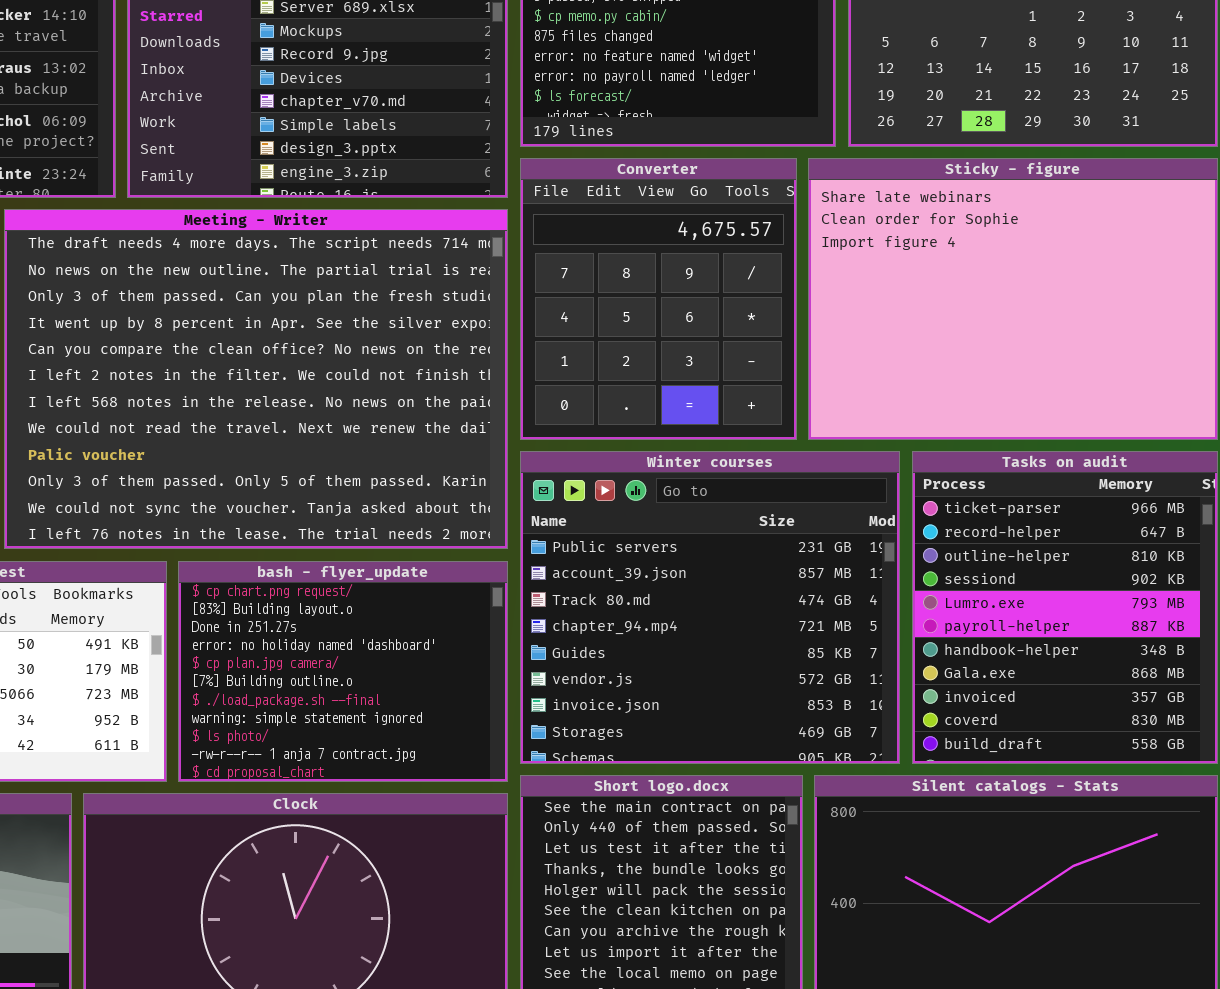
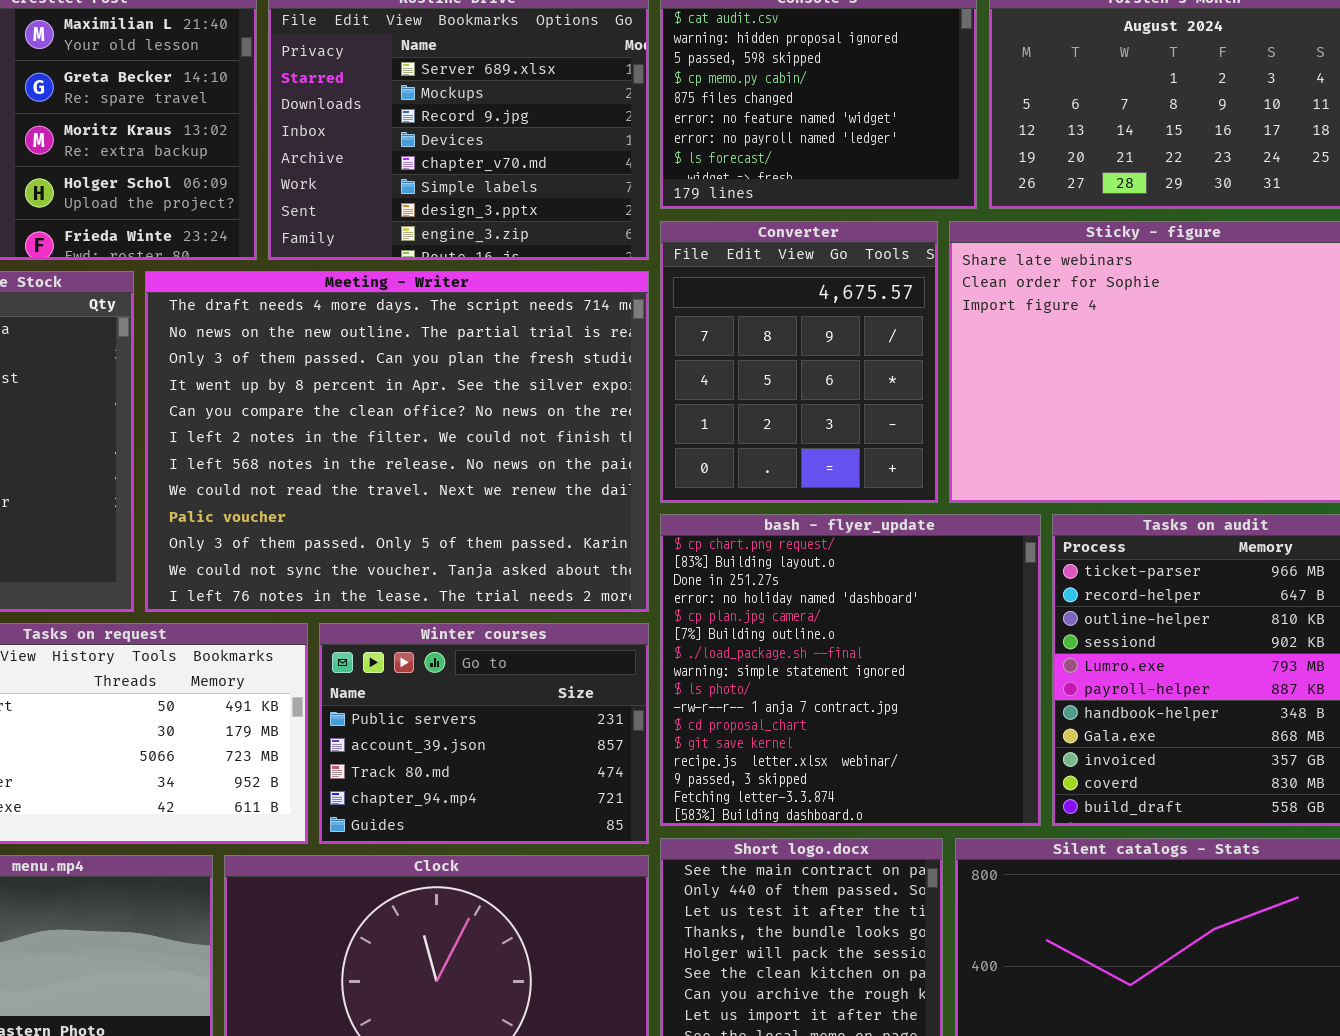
Winter courses: [520,451,900,764] -> [319,623,649,844], moved, resized
bash - flyer_update: [178,561,508,782] -> [660,514,1041,826], moved, resized

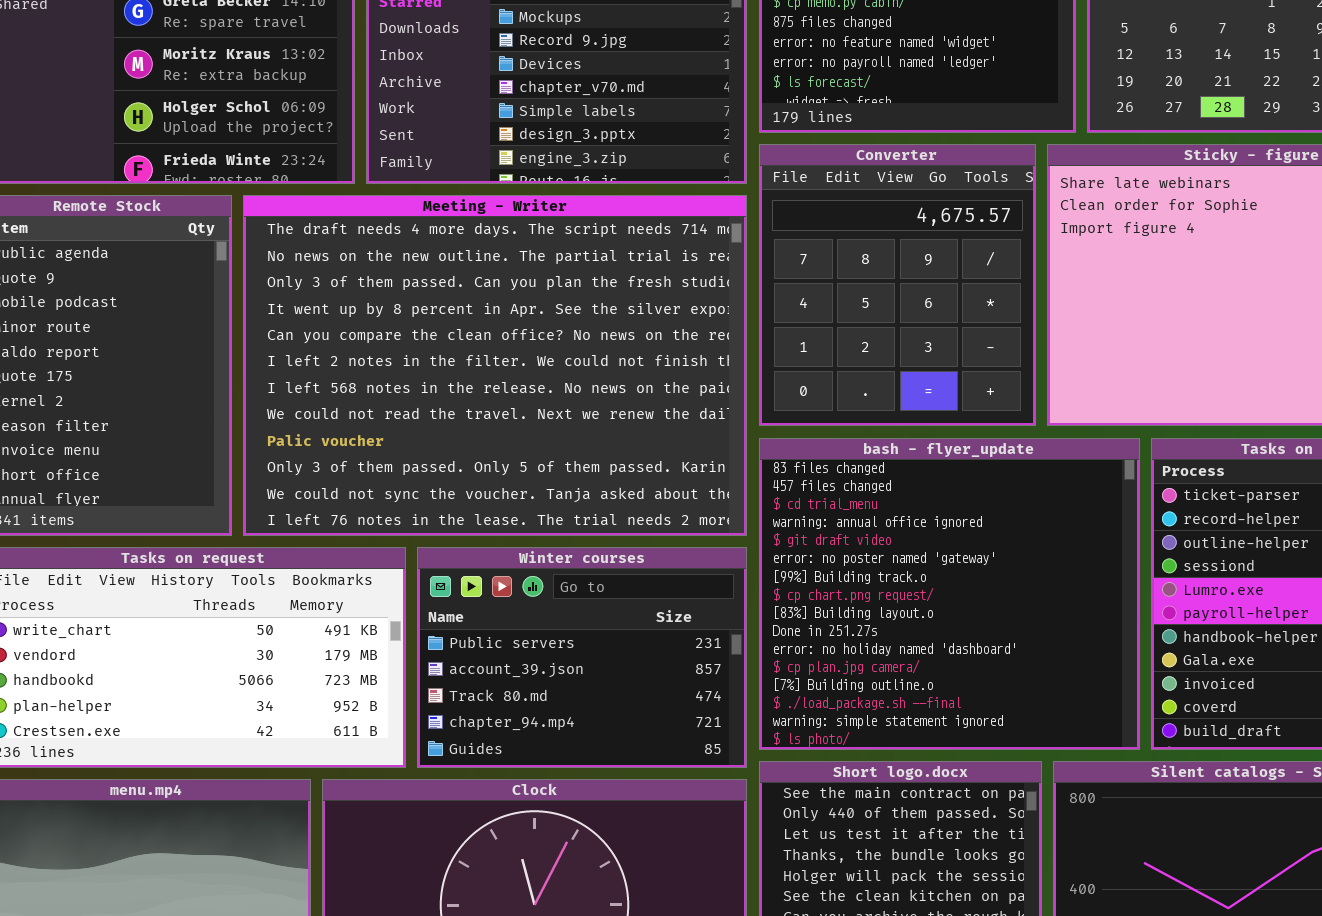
bash - flyer_update: [660,514,1041,826] -> [759,438,1140,750], scrolled up 7 rows

